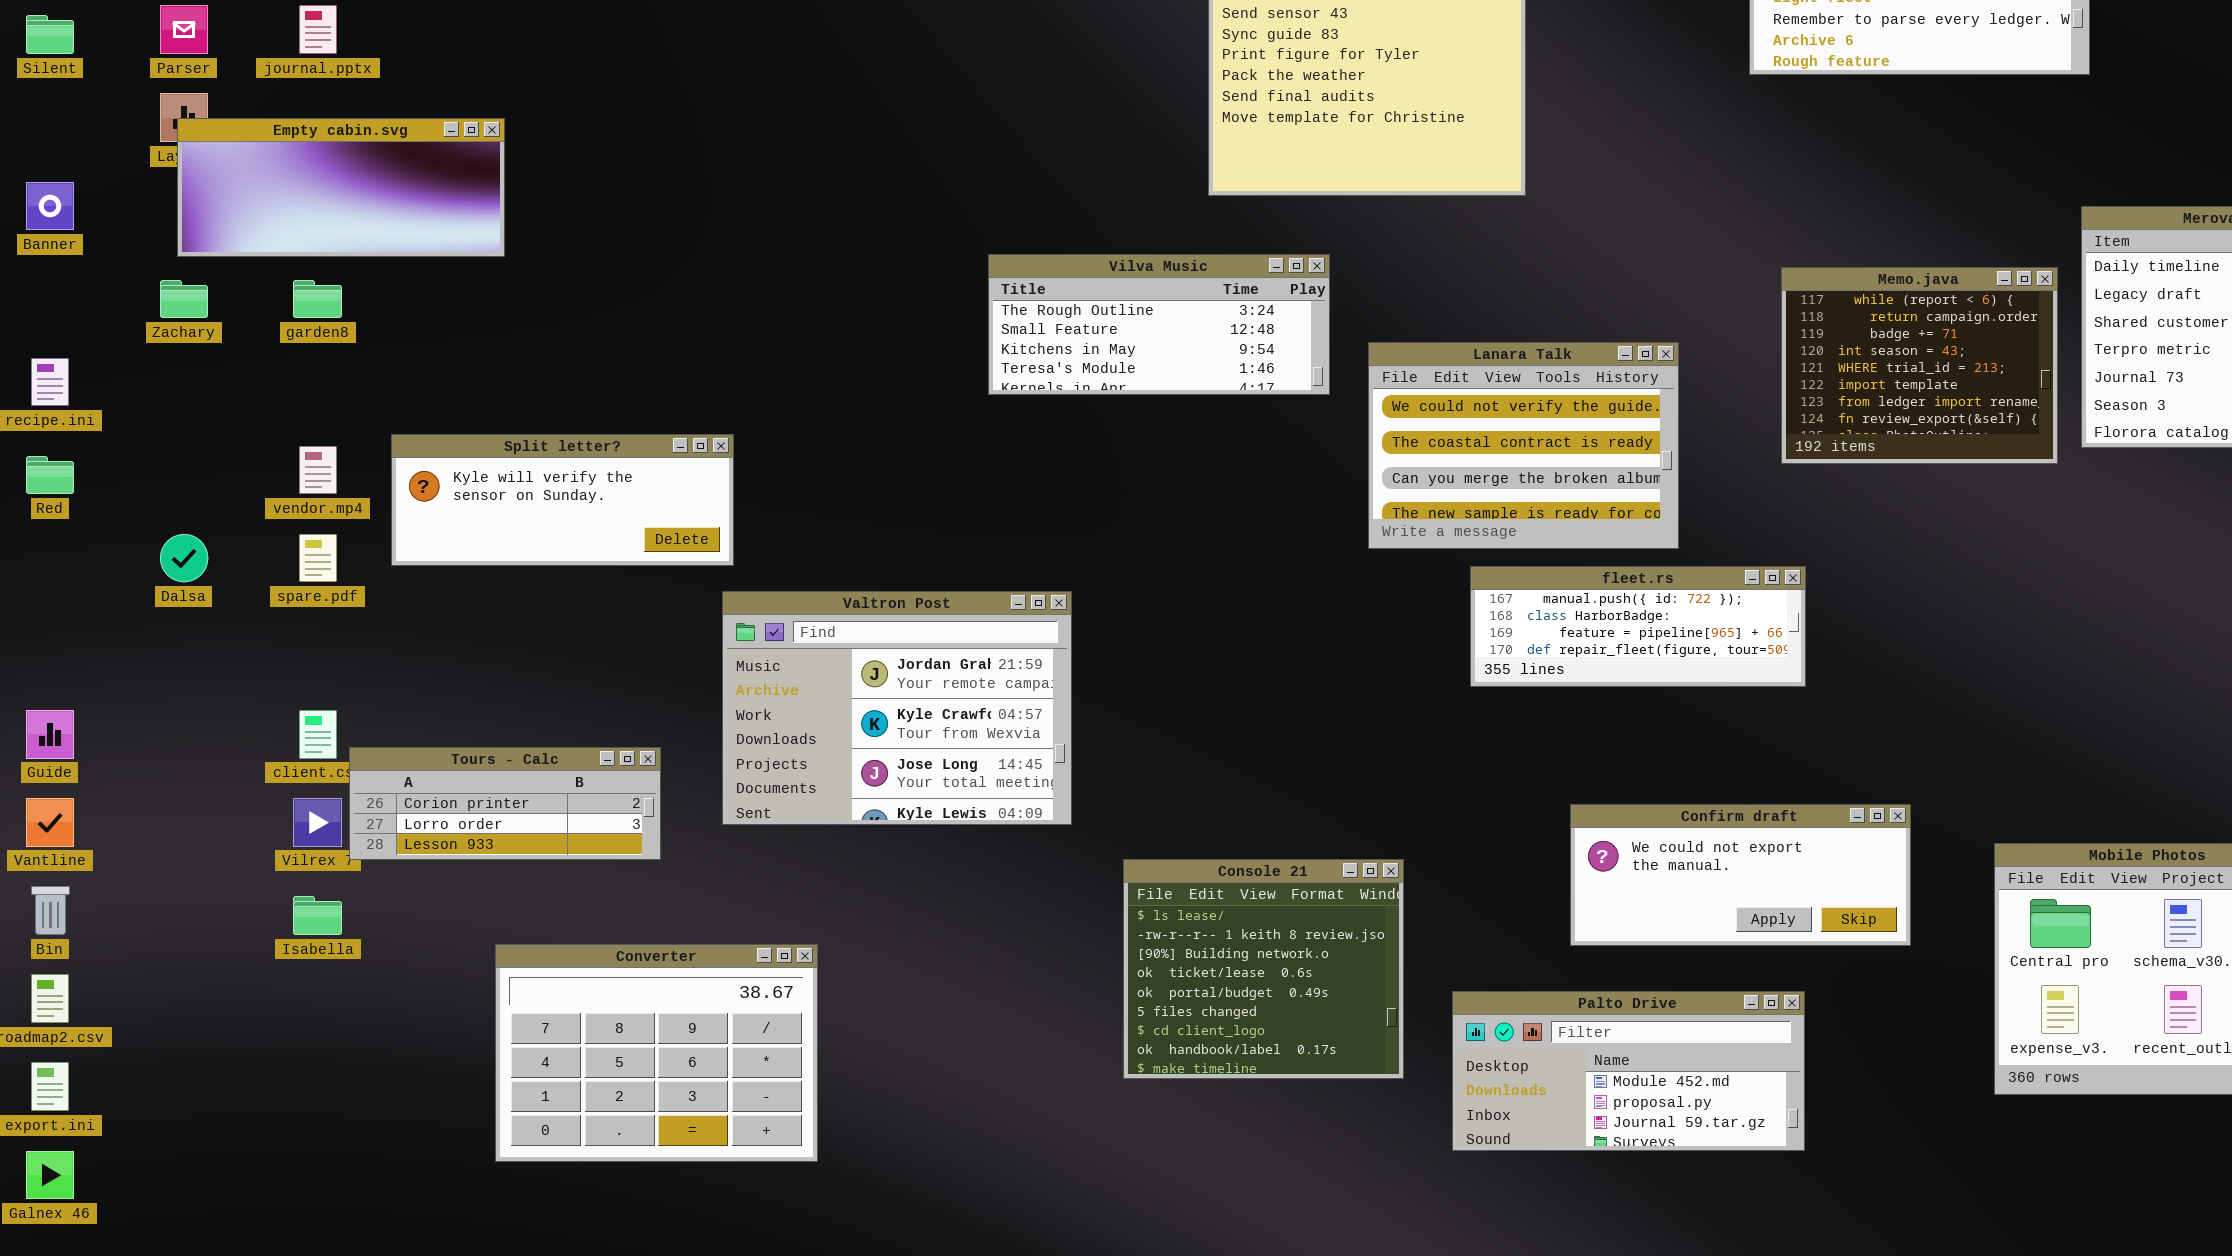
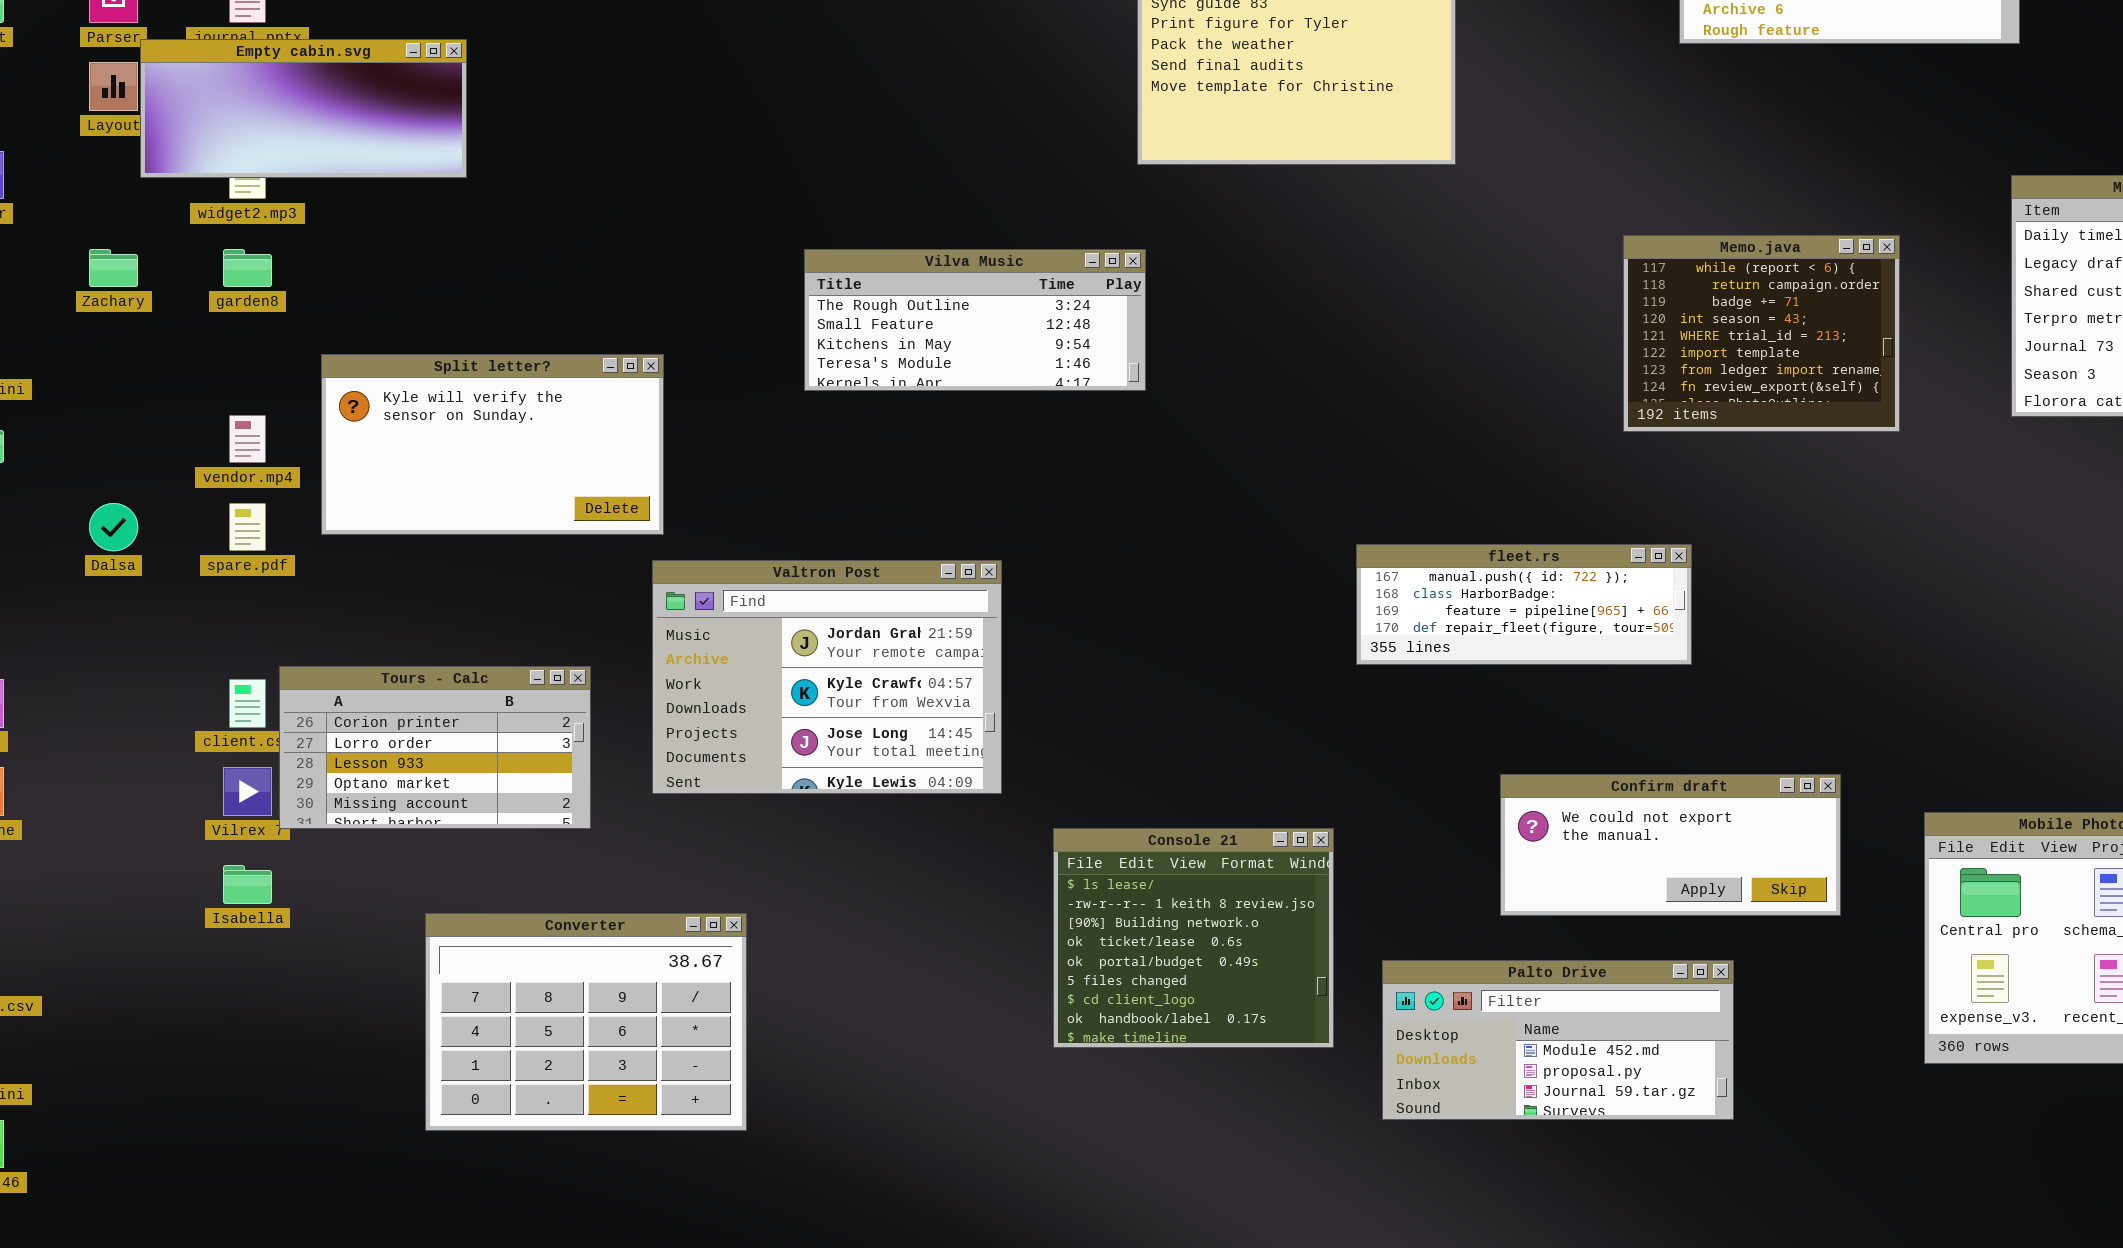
Empty cabin.svg: [177,118,505,257] -> [140,39,467,178], moved
Vilva Music: [988,254,1330,395] -> [804,249,1146,391], moved
Memo.java: [1781,267,2058,464] -> [1623,235,1900,432], moved
Lanara Talk: [1368,342,1679,549] -> none, closed
Split letter?: [391,434,734,566] -> [321,354,664,535], resized
fleet.rs: [1470,566,1806,687] -> [1356,544,1692,665], moved
Tours - Calc: [349,747,661,860] -> [279,666,591,829], resized

